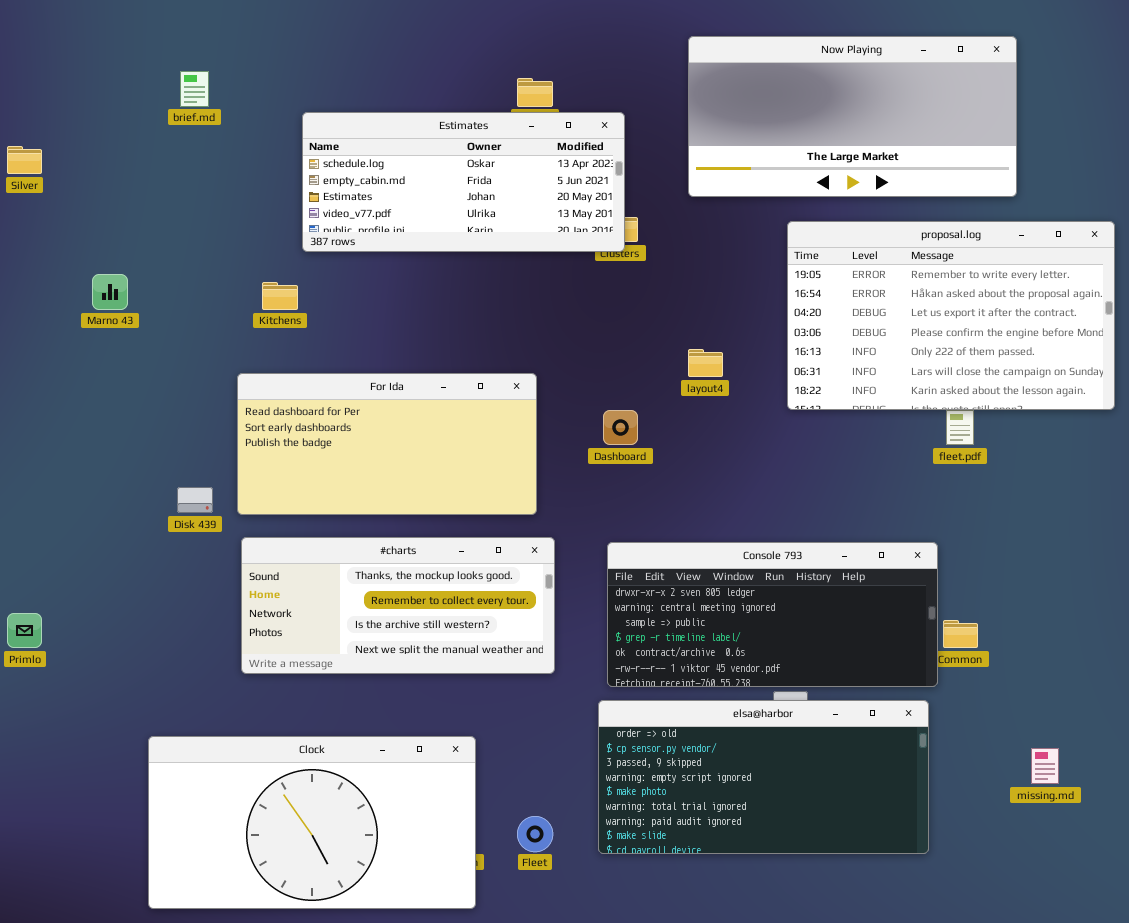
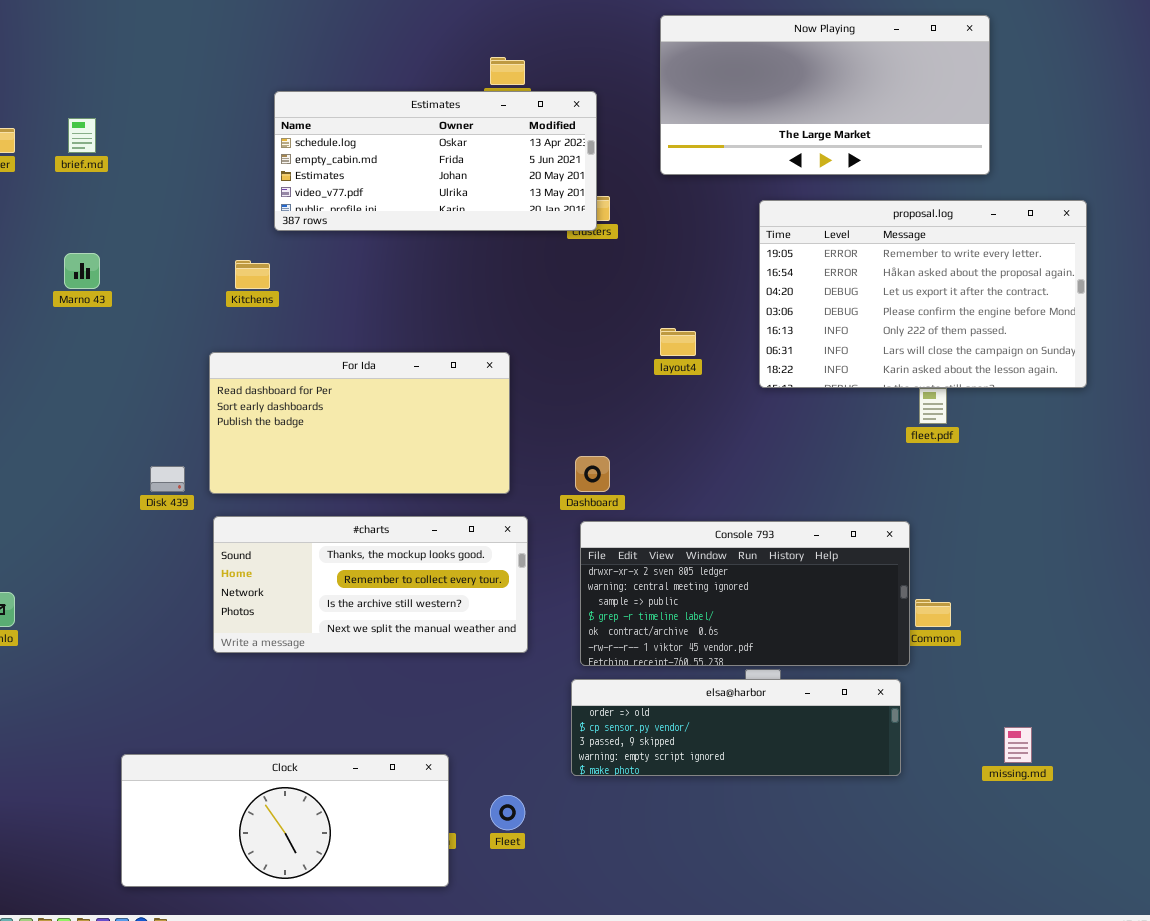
brief.md: [180,71,209,107] -> [68,118,96,153], moved
Dashboard: [603,410,638,445] -> [575,456,610,492], moved
elsa@harbor: [598,700,929,854] -> [571,679,901,776], resized
Clock: [148,736,476,909] -> [121,754,449,887], resized

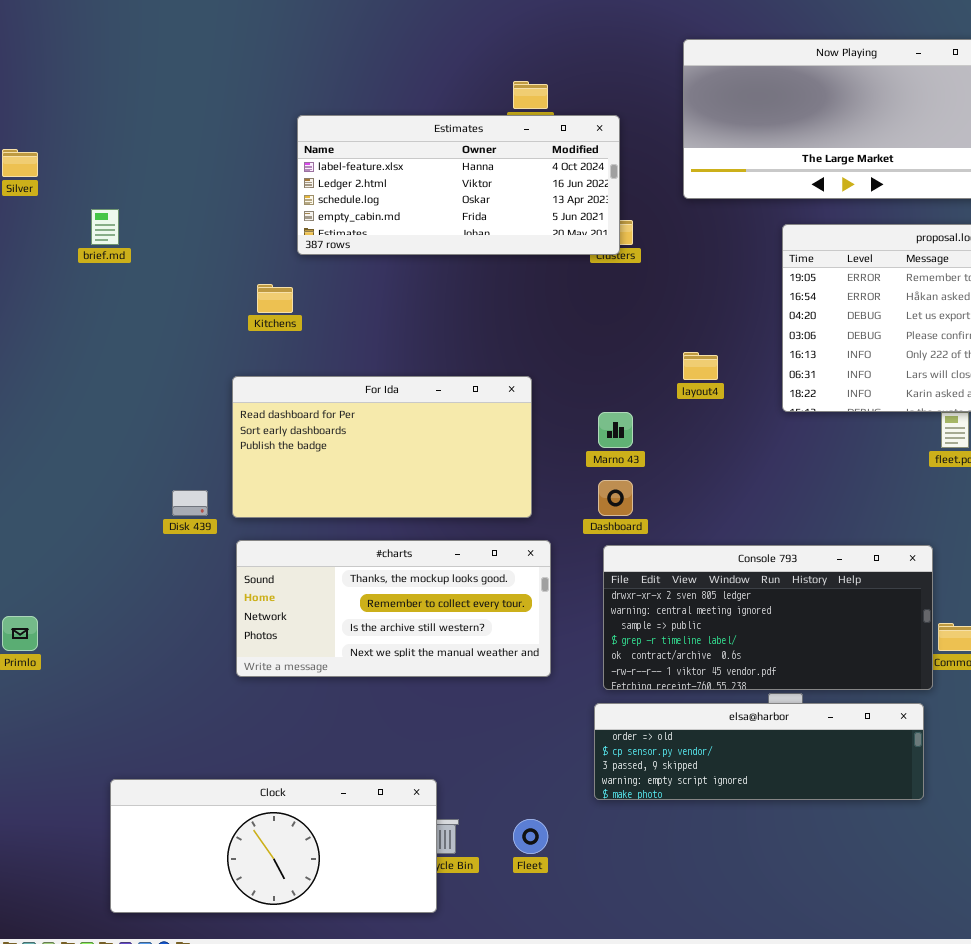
Estimates: [274,91,597,231] -> [297,115,620,255], scrolled up 2 rows
brief.md: [68,118,96,153] -> [91,209,119,245], moved
Marno 43: [64,253,100,289] -> [598,412,633,448], moved
Clock: [121,754,449,887] -> [110,779,437,913], moved

